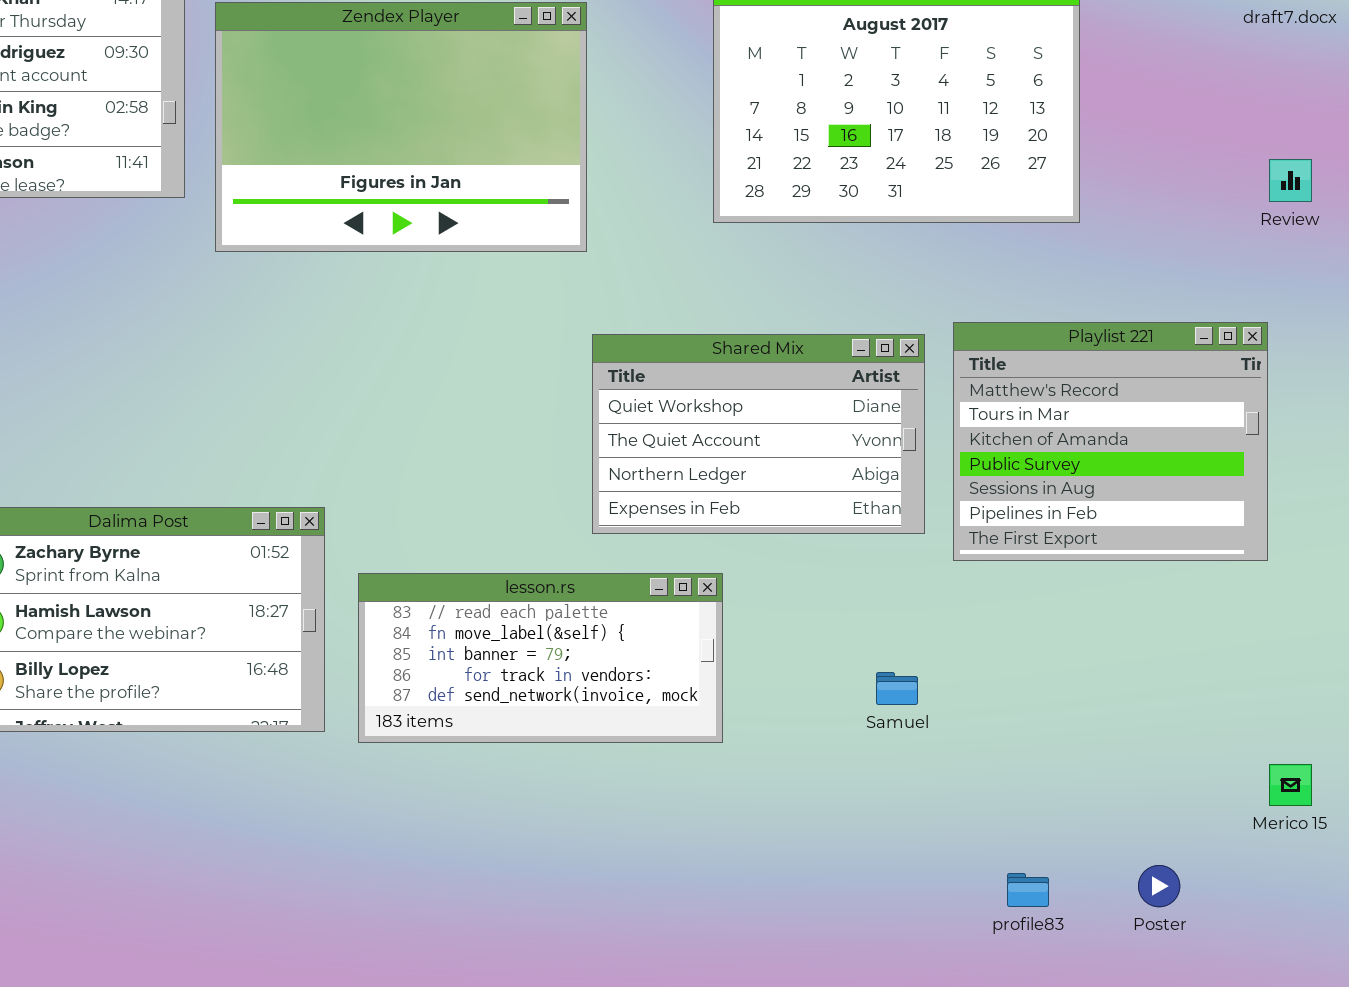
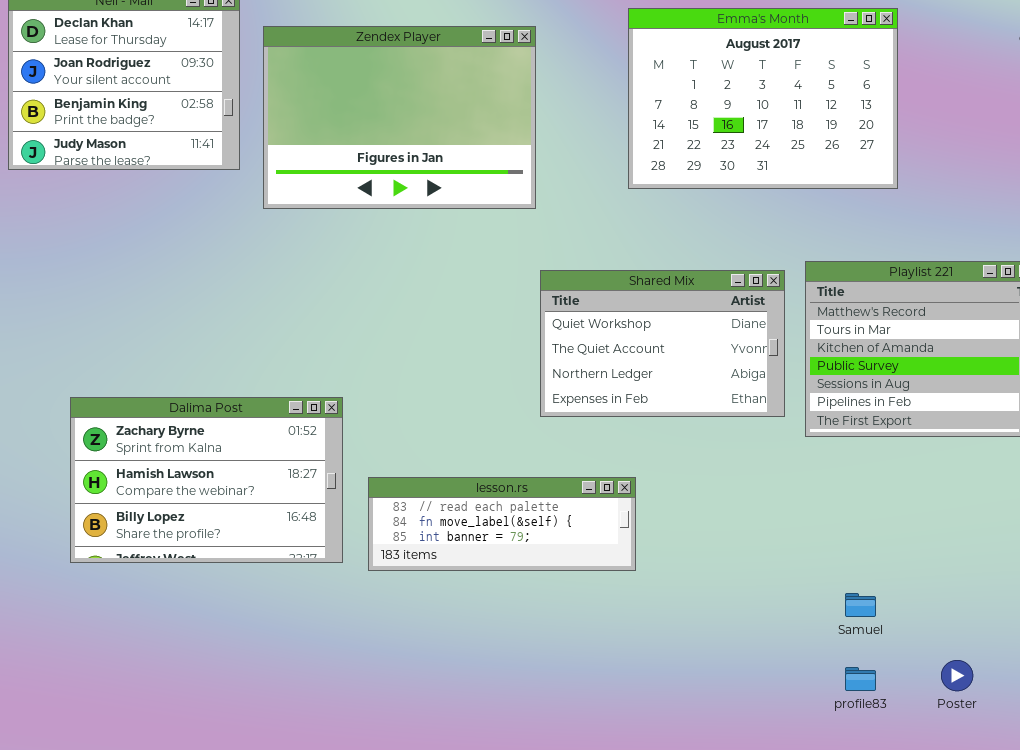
lesson.rs: [358,573,723,743] -> [368,477,636,571], resized
Samuel: [876,672,918,705] -> [845,593,876,617], moved

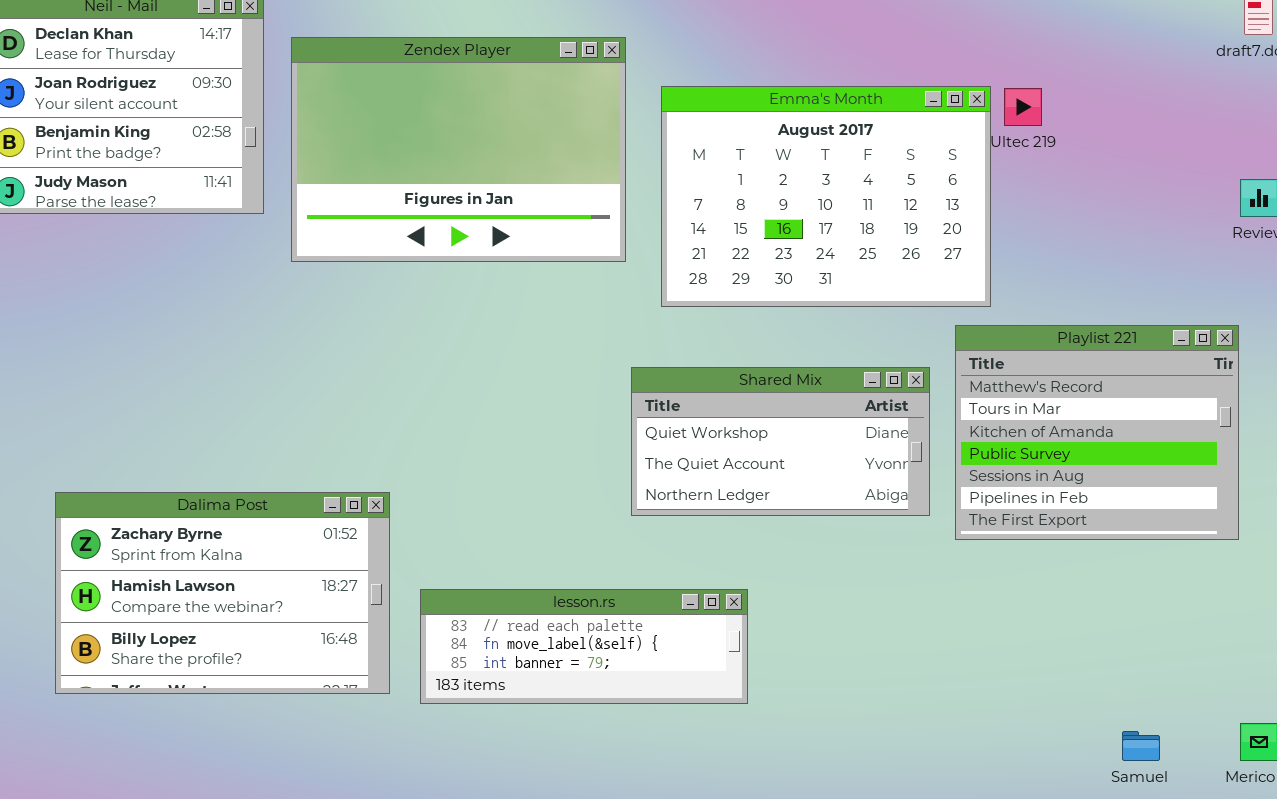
Emma's Month: [628,8,898,189] -> [661,86,991,307], moved
Shared Mix: [540,270,785,417] -> [631,367,930,516], resized
Samuel: [845,593,876,617] -> [1122,731,1160,761], moved

